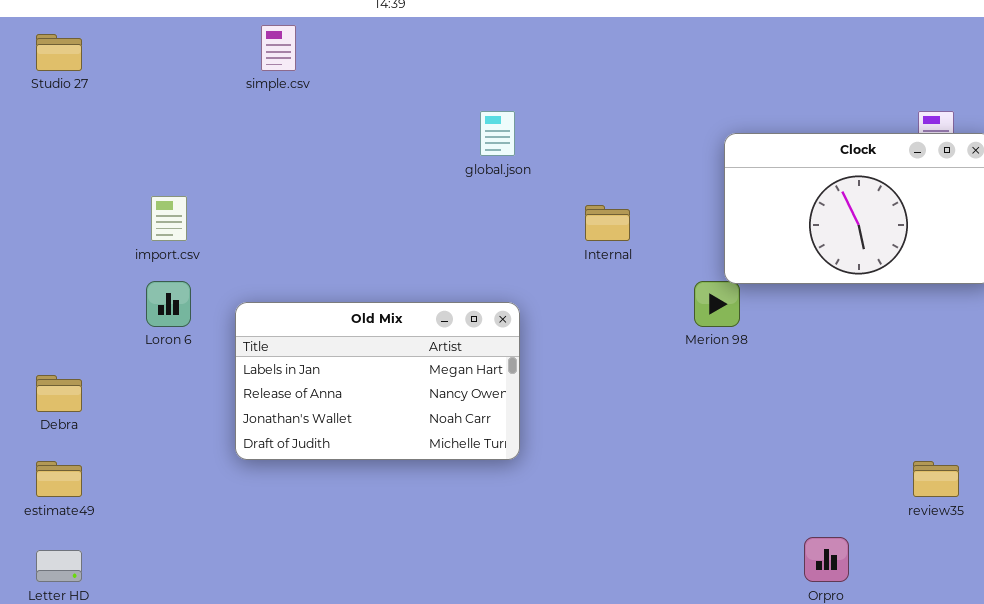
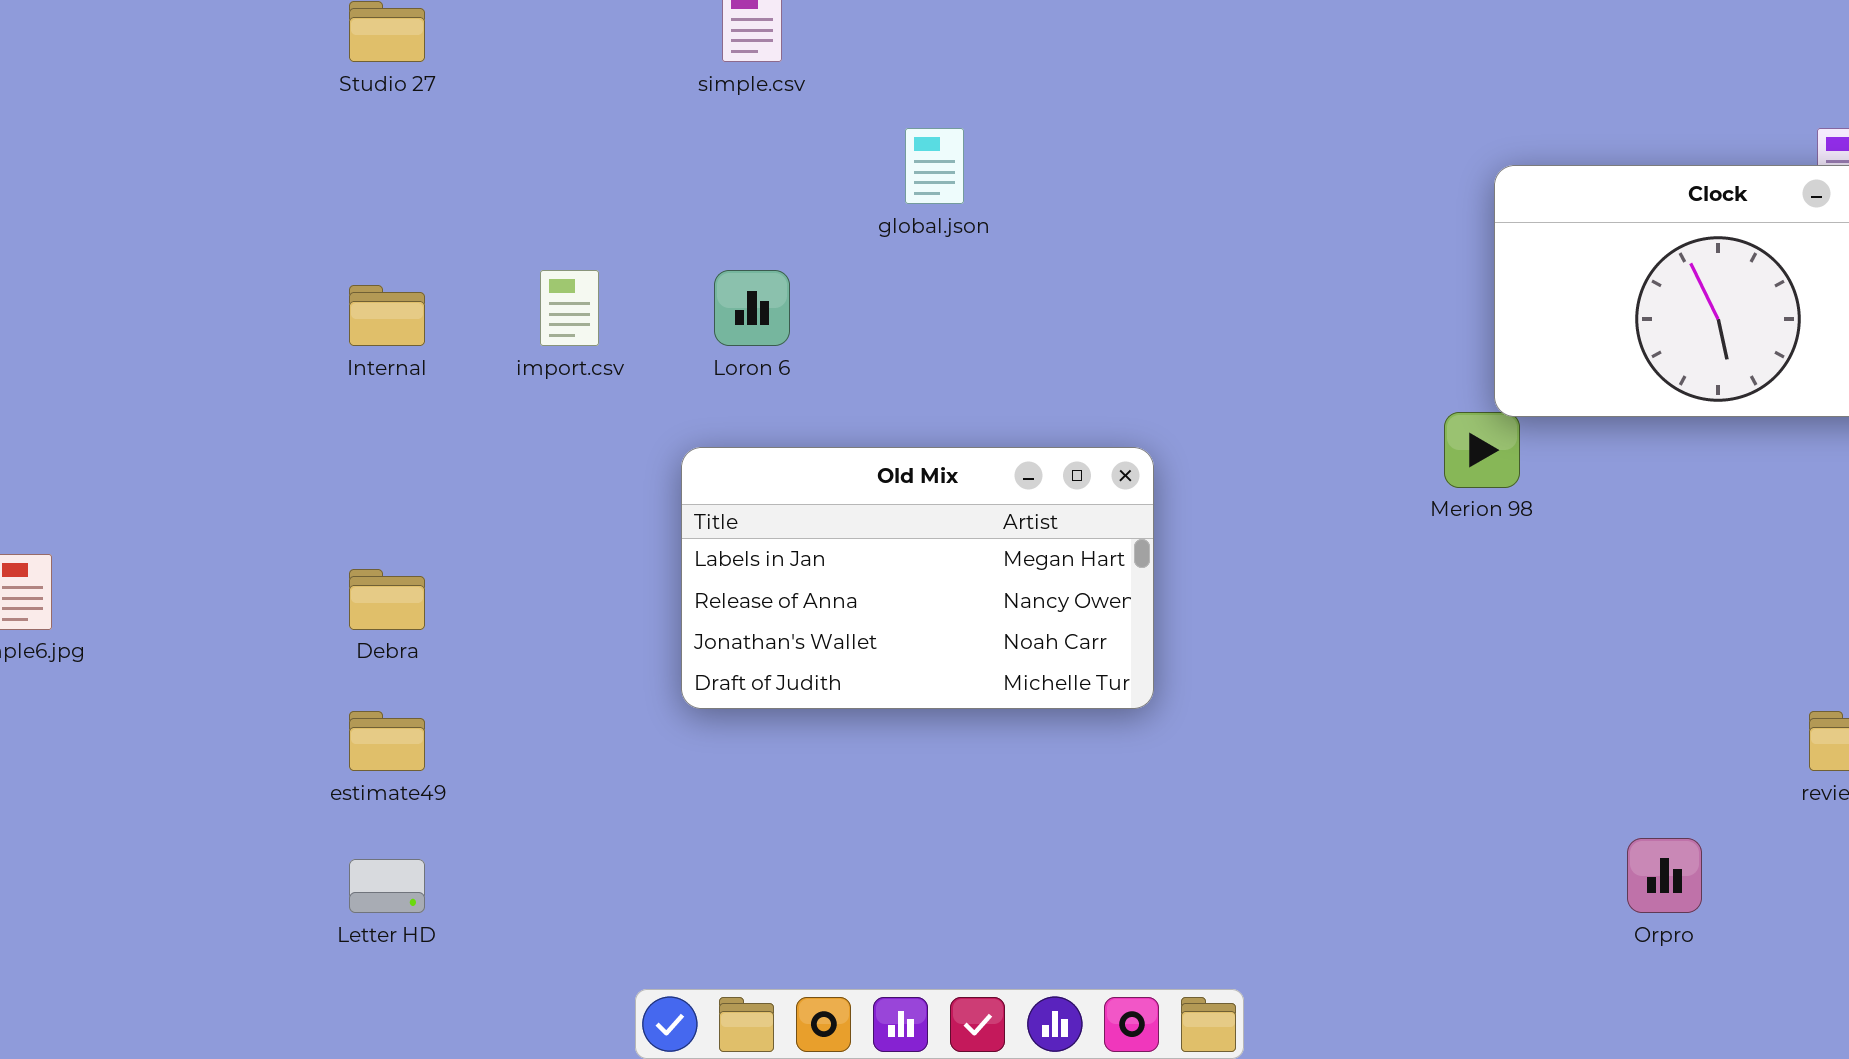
global.json: [480,111,515,156] -> [905,128,964,204], moved
Internal: [585,205,630,241] -> [349,285,425,346], moved
Loron 6: [146,281,191,327] -> [714,270,790,346], moved

